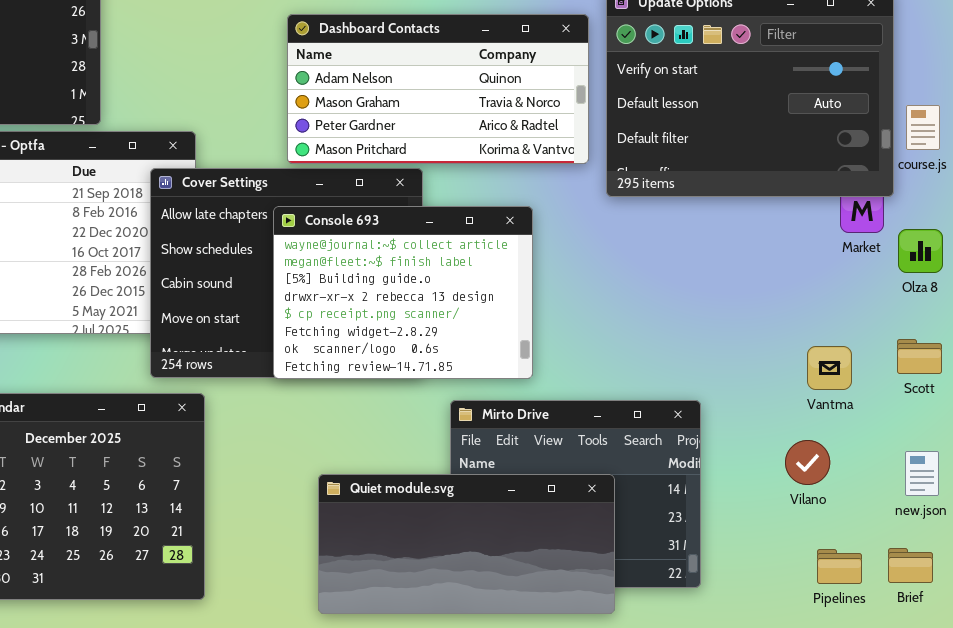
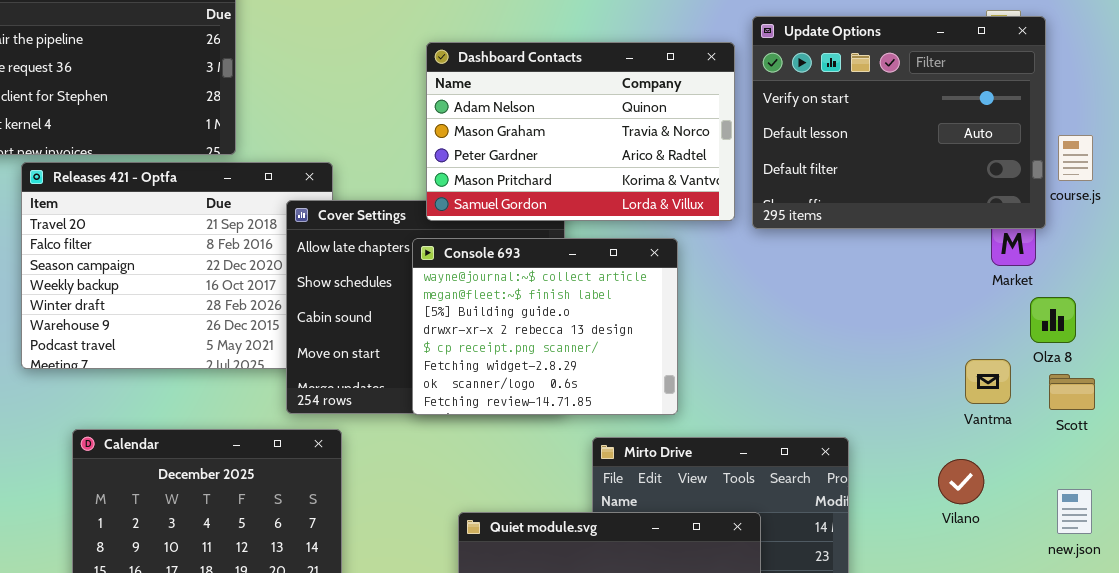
Dashboard Contacts: [287,14,589,164] -> [426,42,735,221], resized
Olza 8: [898,229,943,273] -> [1030,297,1076,343], moved
Vantma: [807,346,852,390] -> [965,359,1011,404], moved
Vilano: [785,440,830,485] -> [938,459,984,504], moved

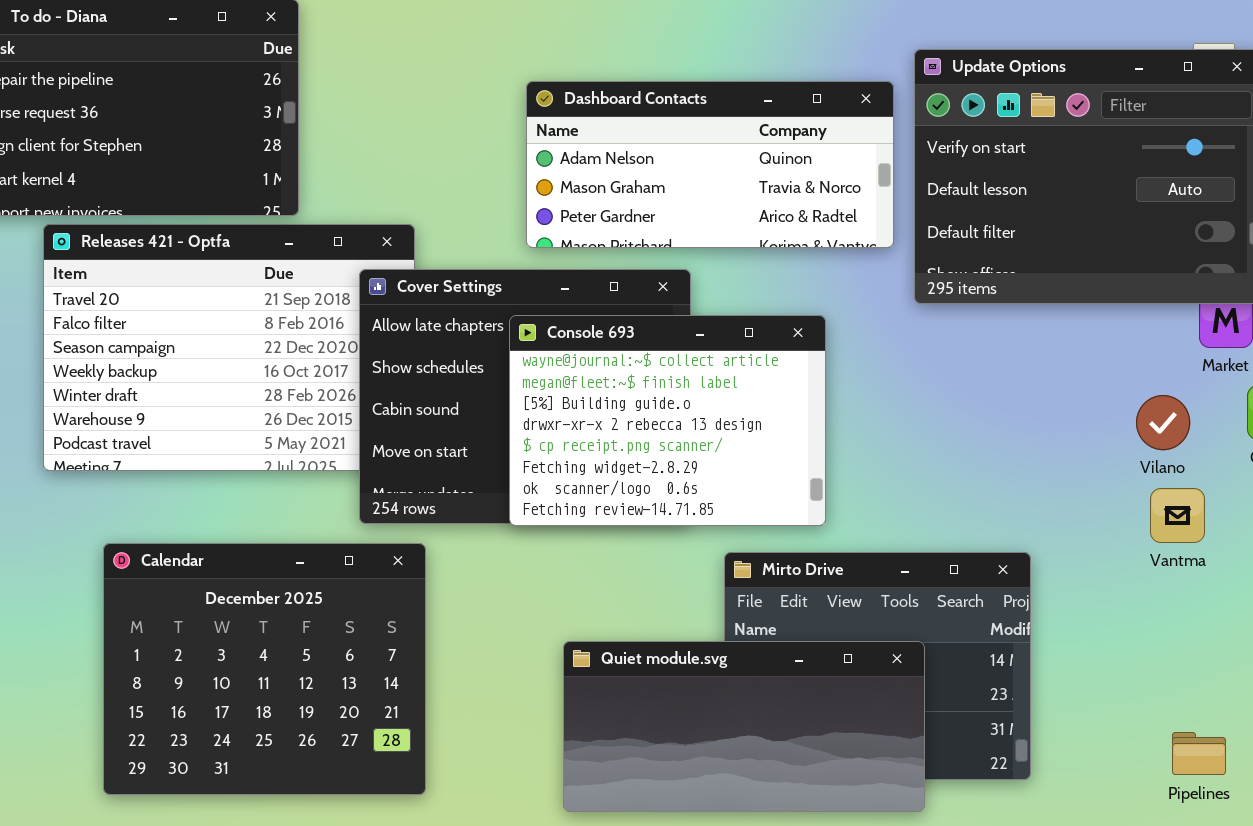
Dashboard Contacts: [426,42,735,221] -> [526,81,894,248], resized
Vantma: [965,359,1011,404] -> [1150,488,1205,543], moved
Vilano: [938,459,984,504] -> [1136,395,1190,450], moved

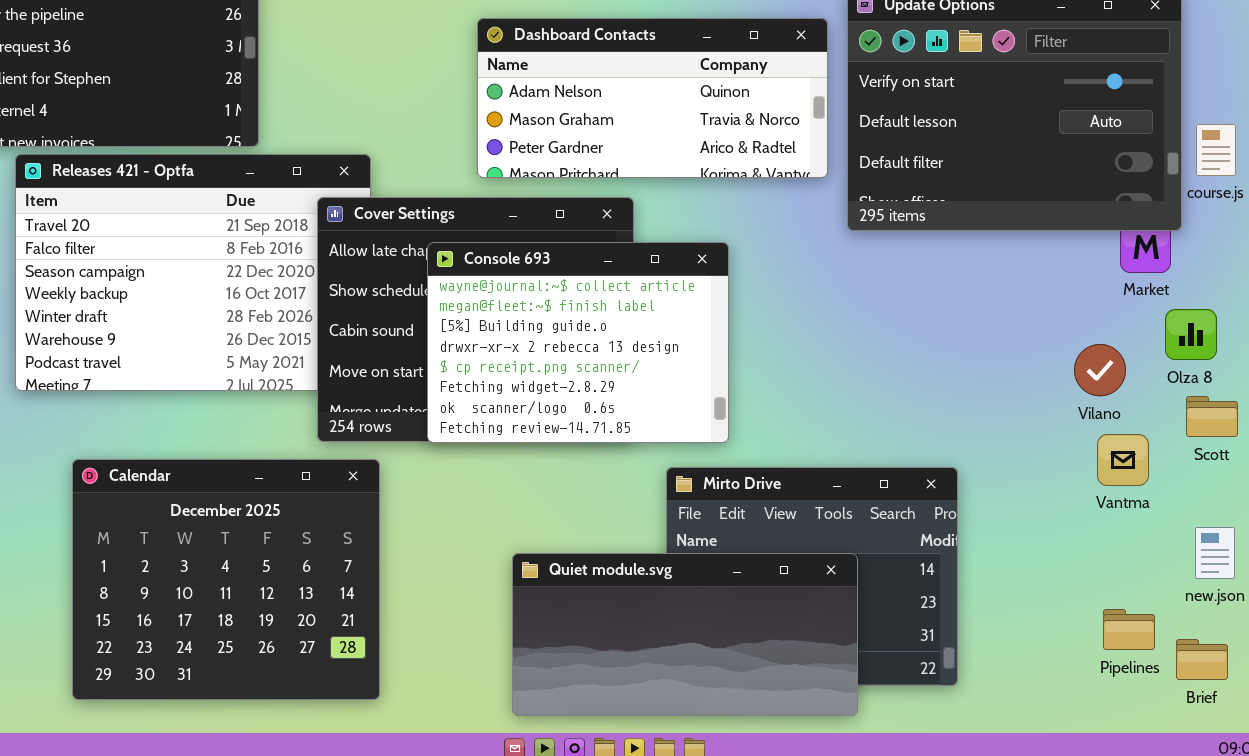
Console 693: [509,315,826,526] -> [427,242,729,443], moved
Vilano: [1136,395,1190,450] -> [1074,344,1126,396], moved
Vantma: [1150,488,1205,543] -> [1097,434,1149,486], moved
Pipelines: [1172,732,1226,775] -> [1103,609,1155,650], moved

